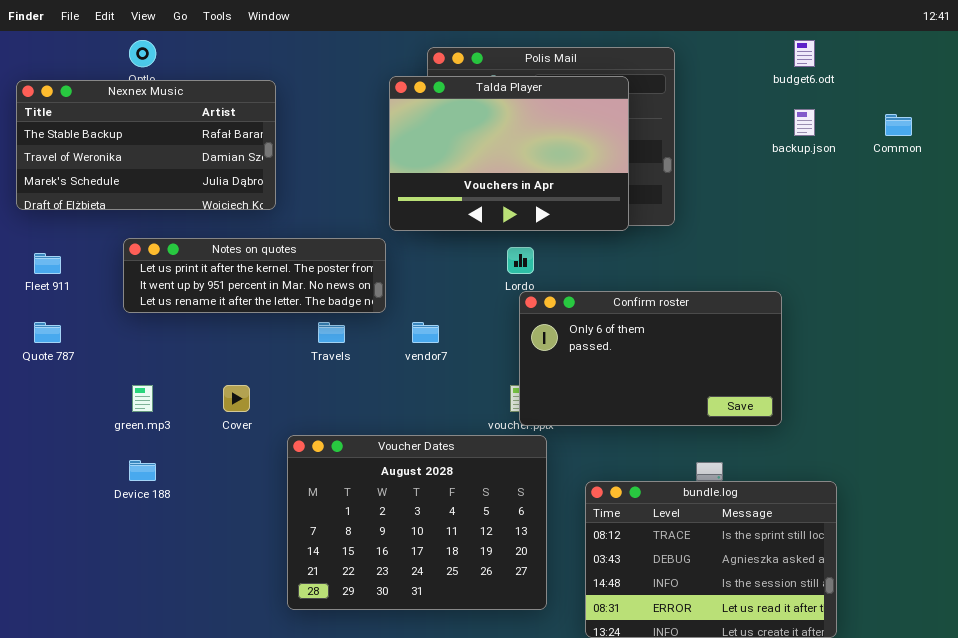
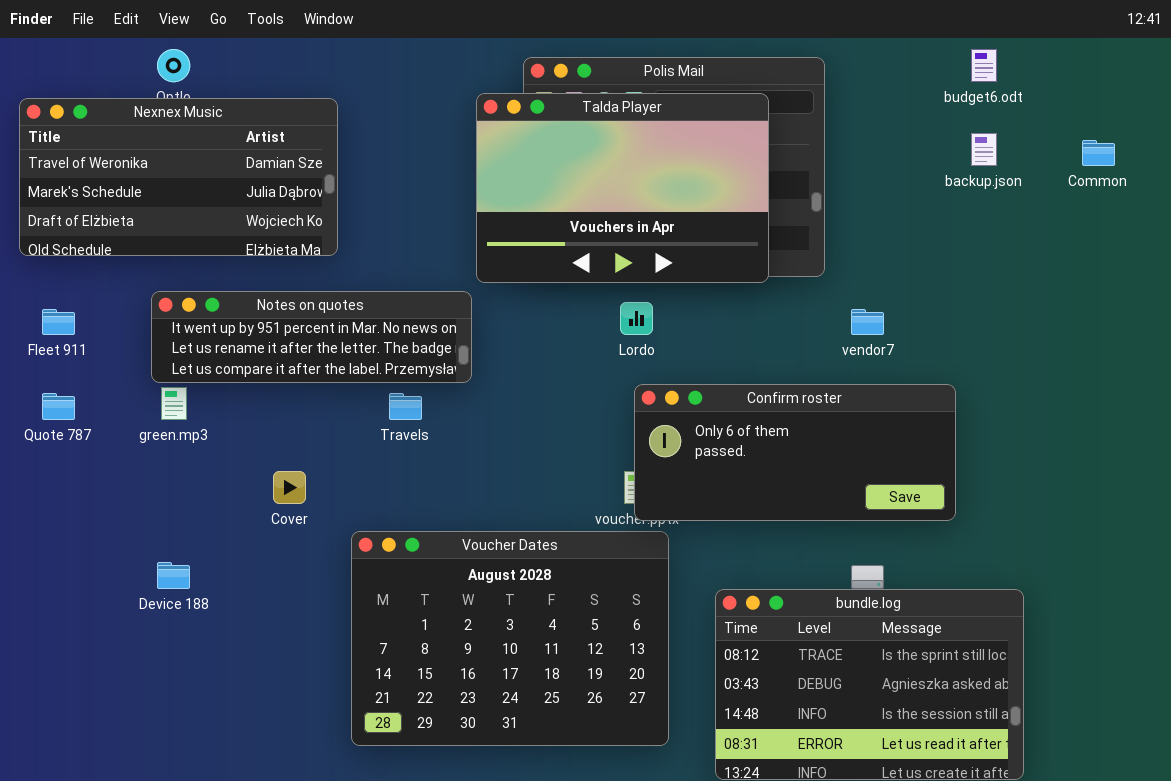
Nexnex Music: [16,80,276,210] -> [19,98,338,256], scrolled down 1 row
Notes on quotes: [123,238,386,313] -> [151,291,472,383], scrolled down 1 row
Confirm roster: [519,291,782,426] -> [634,384,956,521], resized
vendor7: [412,322,439,343] -> [851,309,884,335], moved
green.mp3: [132,385,153,412] -> [161,387,187,420], moved

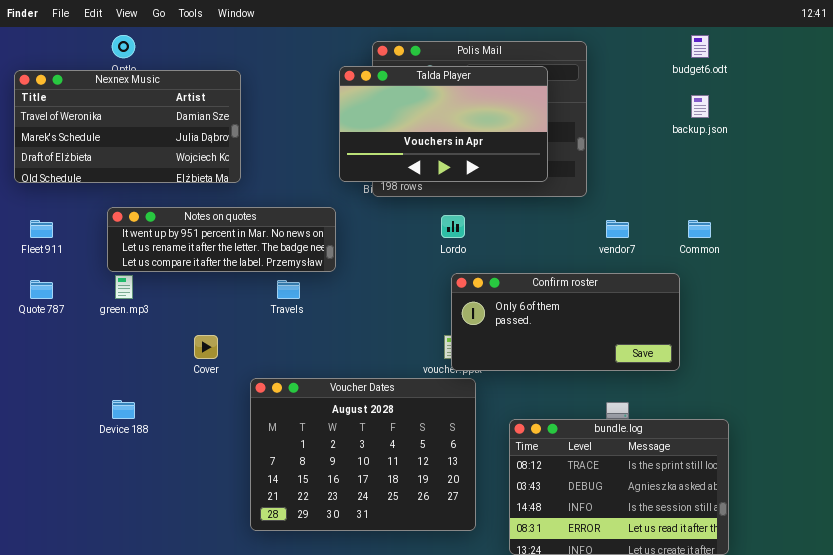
Talda Player: [476,93,769,283] -> [339,66,548,182], resized
Common: [1082,140,1115,166] -> [688,220,711,238], moved

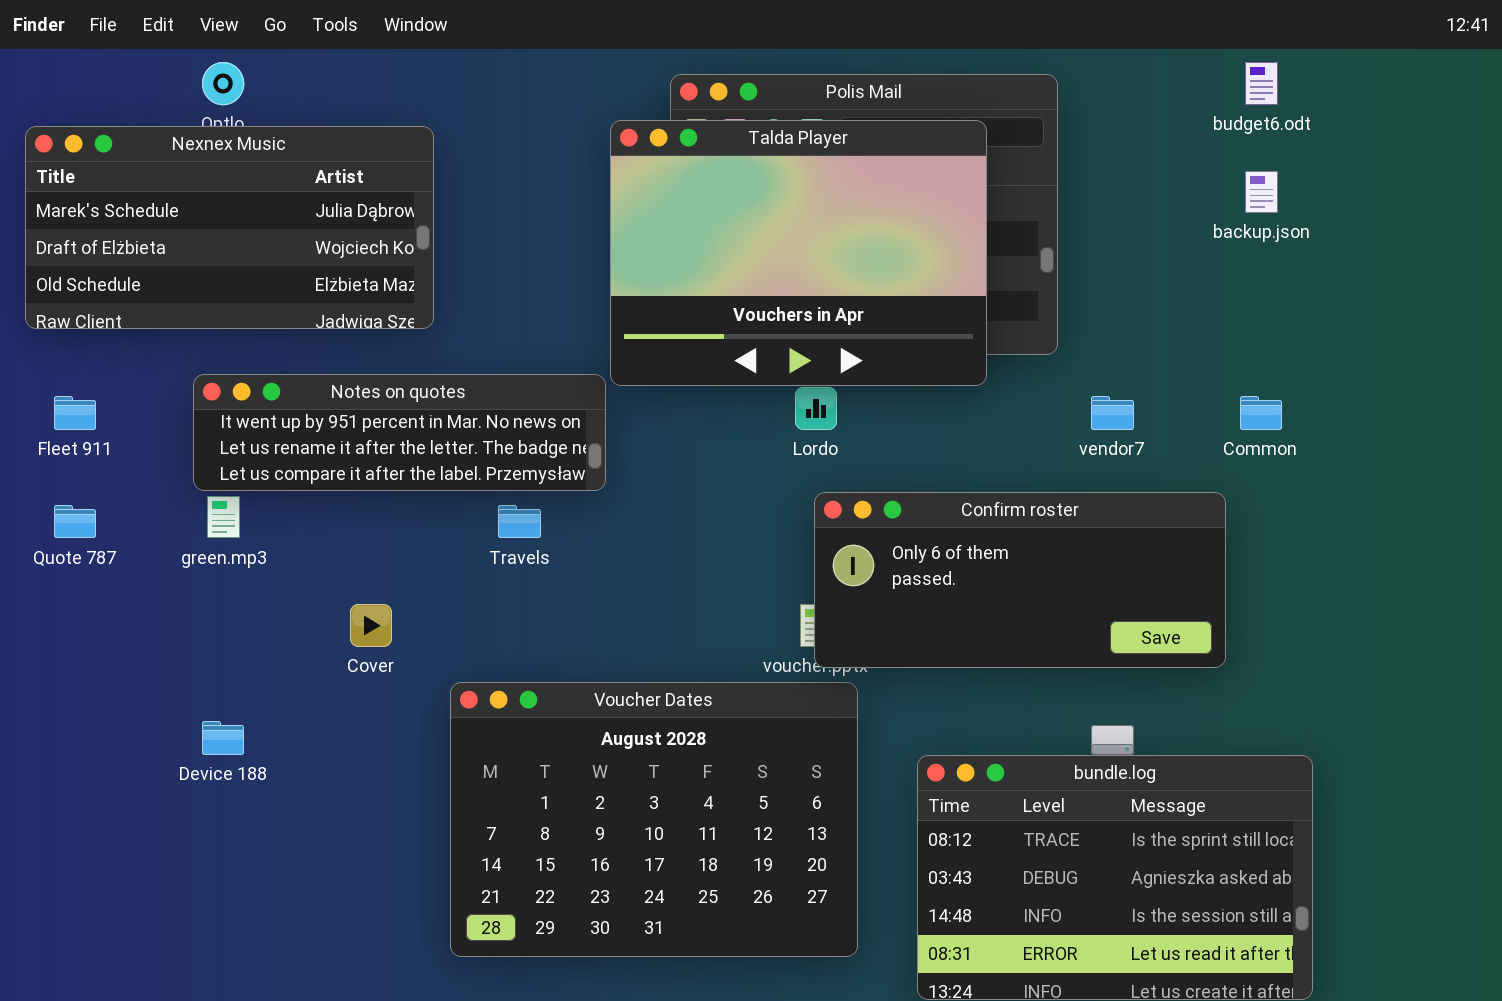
Talda Player: [339,66,548,182] -> [610,120,987,386], resized
Nexnex Music: [14,70,241,183] -> [25,126,434,329], scrolled down 1 row

